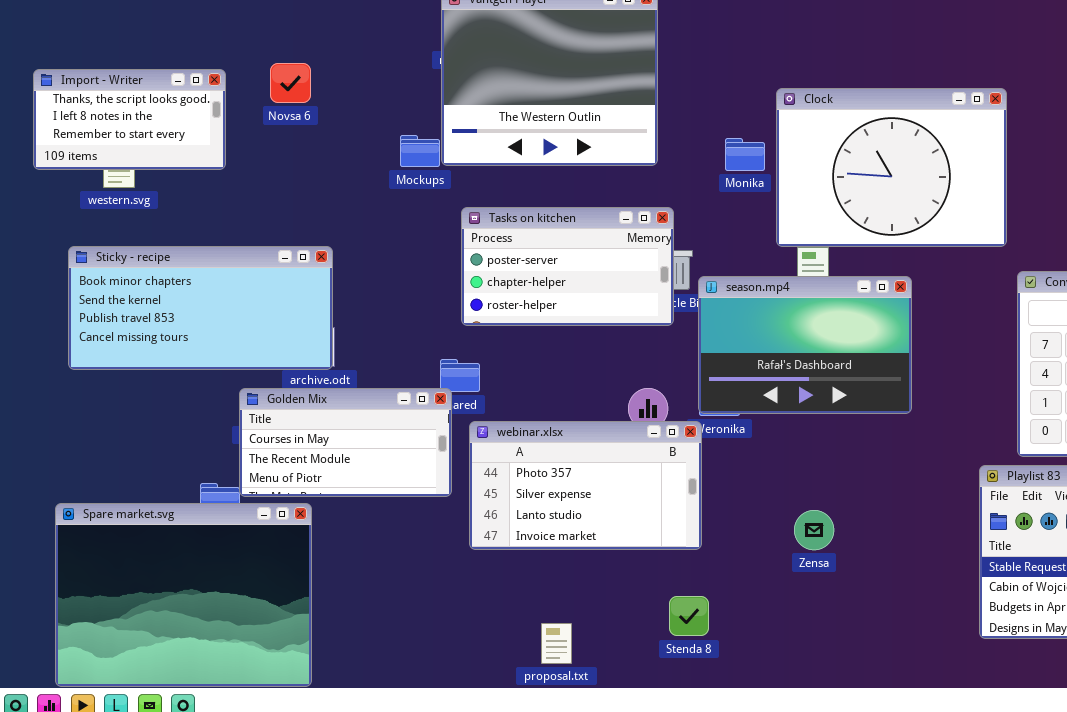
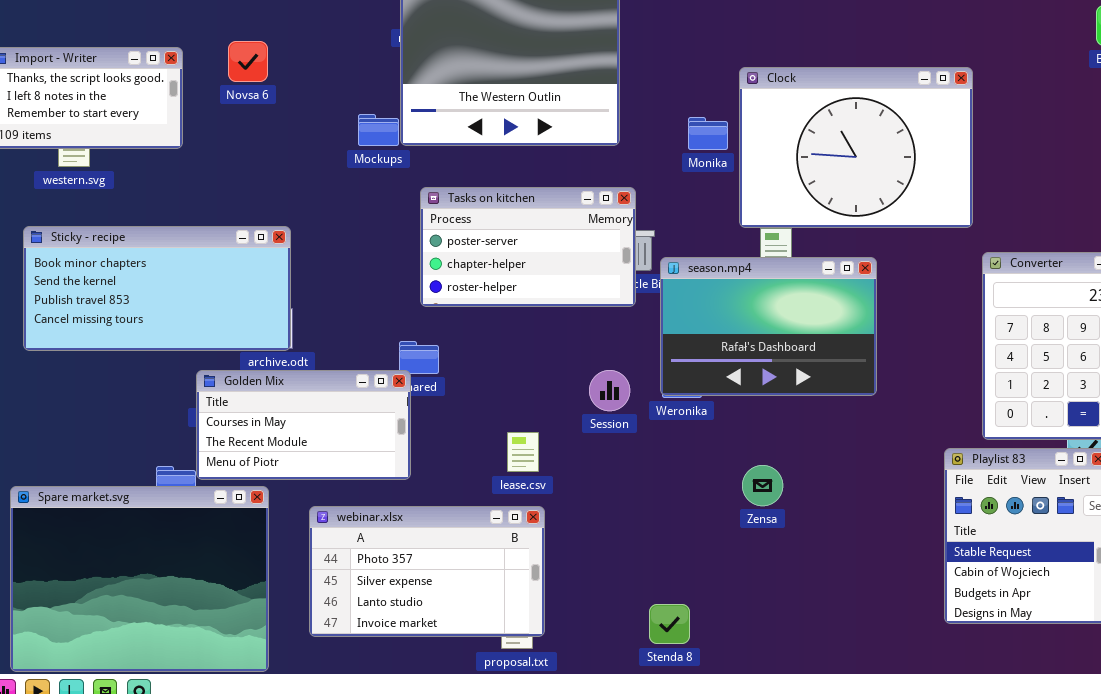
webinar.xlsx: [469,421,702,550] -> [309,506,545,637], moved
Zensa: [794,510,834,550] -> [742,465,783,506], moved
Stenda 8: [669,596,709,636] -> [649,604,690,644], moved

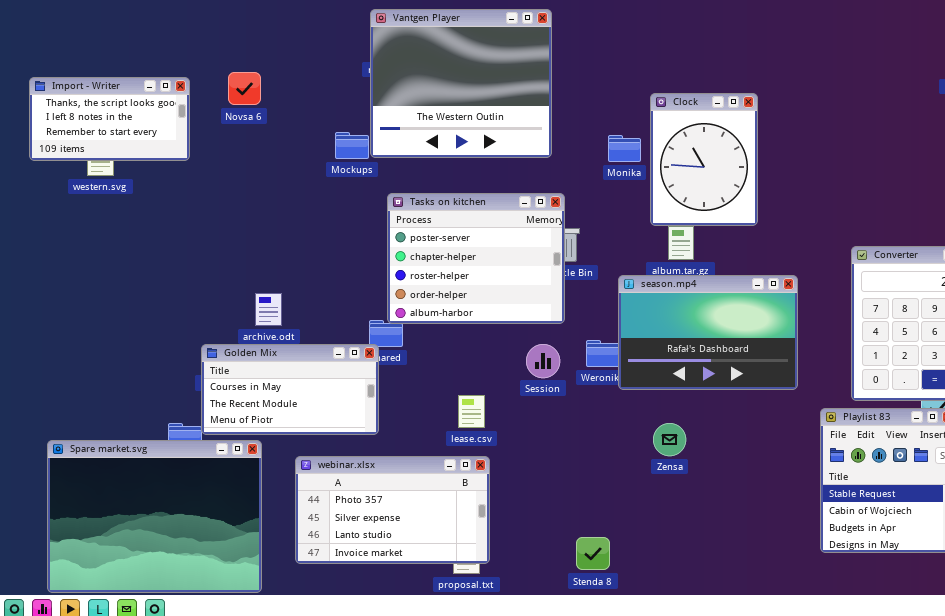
Clock: [739,67,973,228] -> [650,93,758,226], resized
Tasks on kitchen: [420,187,636,307] -> [387,193,565,324], resized
Sticky - recipe: [23,226,291,351] -> none, closed
season.mp4: [660,257,877,396] -> [618,275,798,390], moved

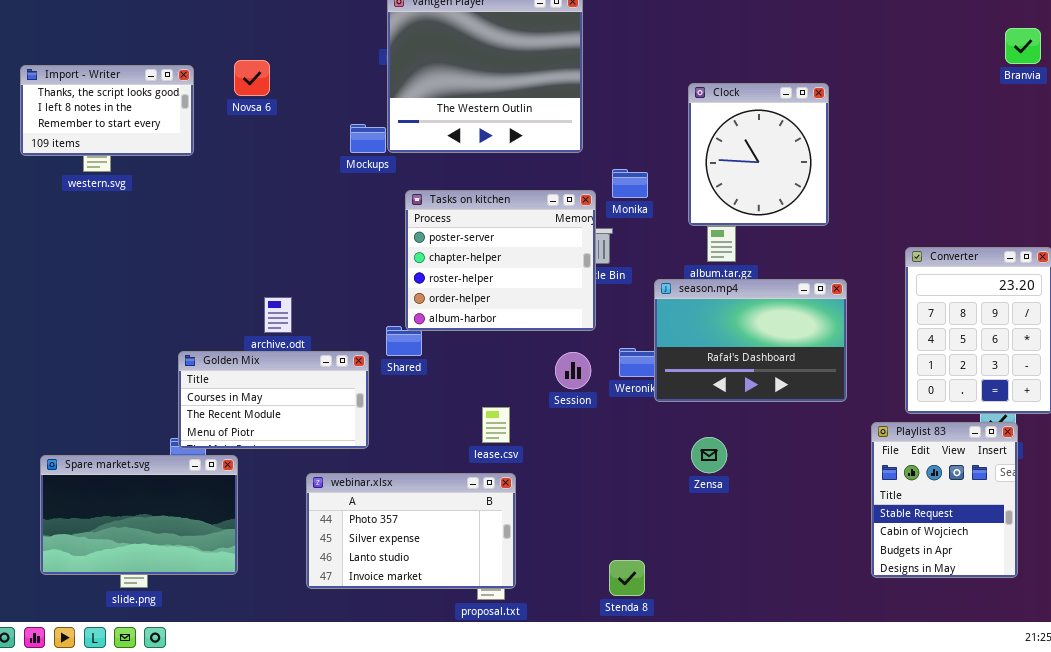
Clock: [650,93,758,226] -> [688,83,829,226], resized
Monika: [608,135,641,162] -> [612,169,648,198], moved
Golden Mix: [201,344,379,435] -> [178,351,369,449], moved
Spare market.svg: [47,440,262,593] -> [40,455,238,575], resized

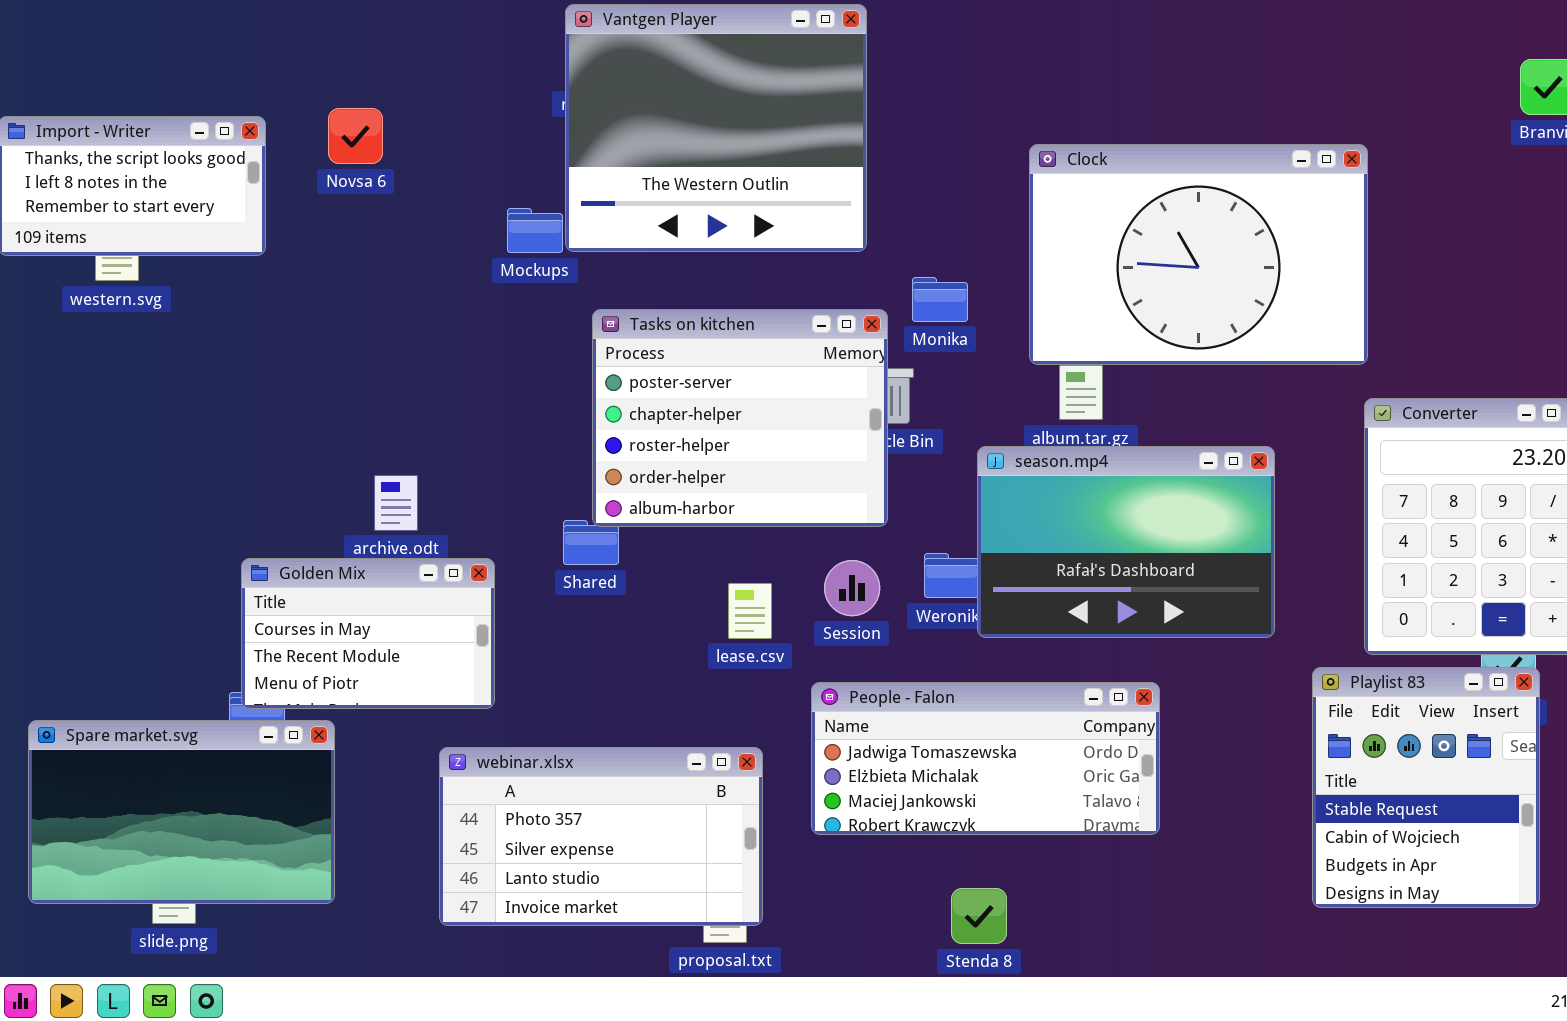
Clock: [688,83,829,226] -> [1029,144,1368,365], resized
Golden Mix: [178,351,369,449] -> [241,558,495,709], resized
lease.csv: [482,407,510,443] -> [728,583,772,639], moved
People - Falon: none -> [811,682,1160,835], opened
Stenda 8: [609,560,645,596] -> [951,888,1007,944], moved

